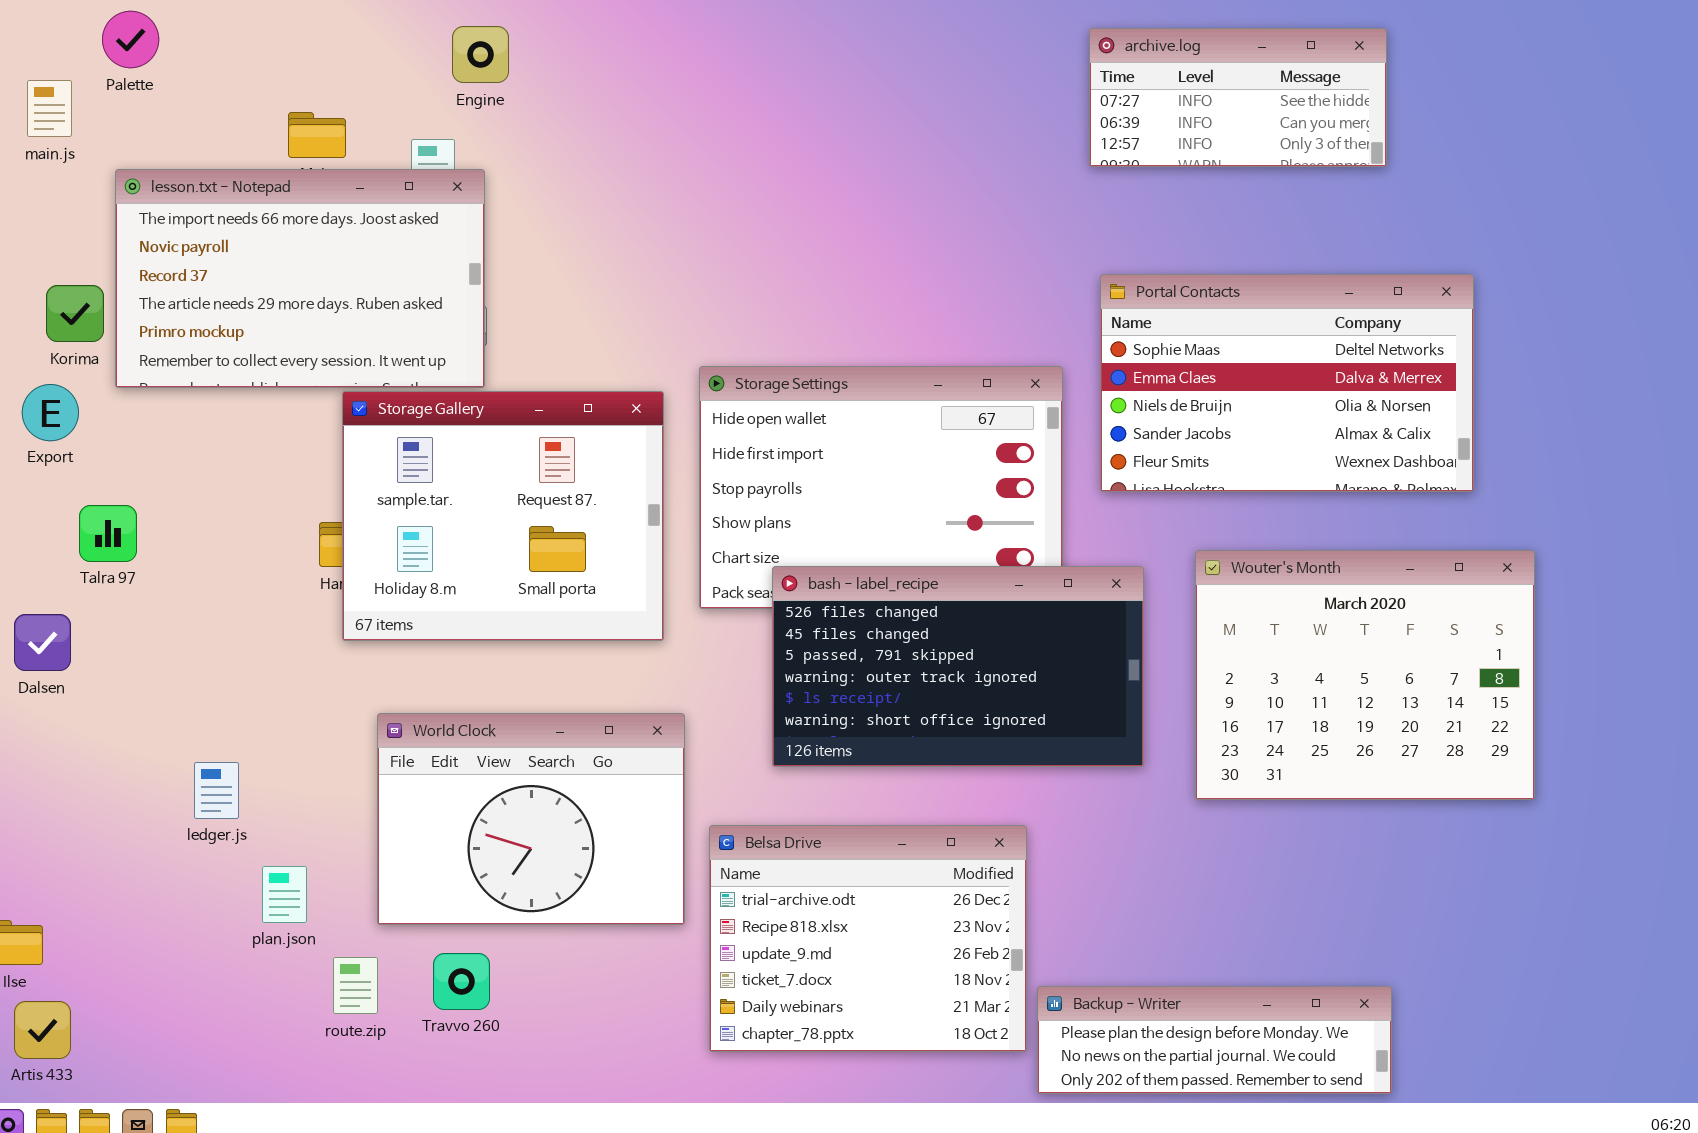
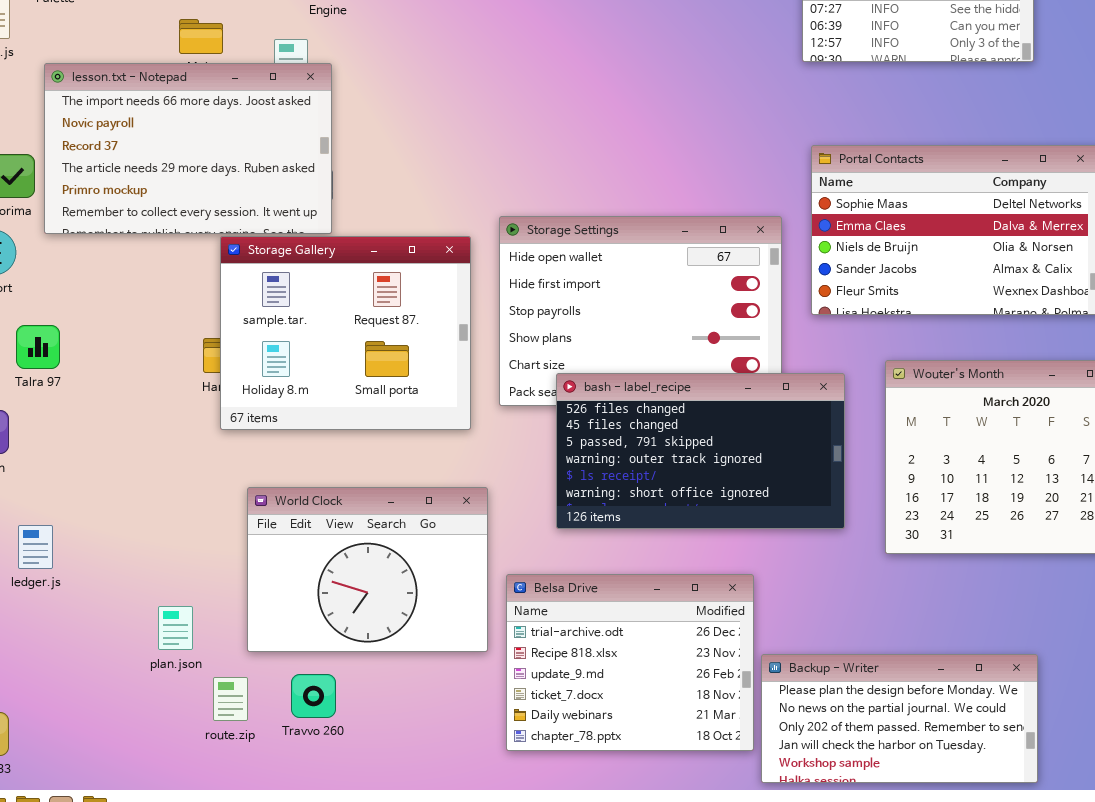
ledger.js: [194,762,239,819] -> [18,525,53,569], moved
Backup - Writer: [1037,986,1392,1094] -> [761,654,1038,783], resized

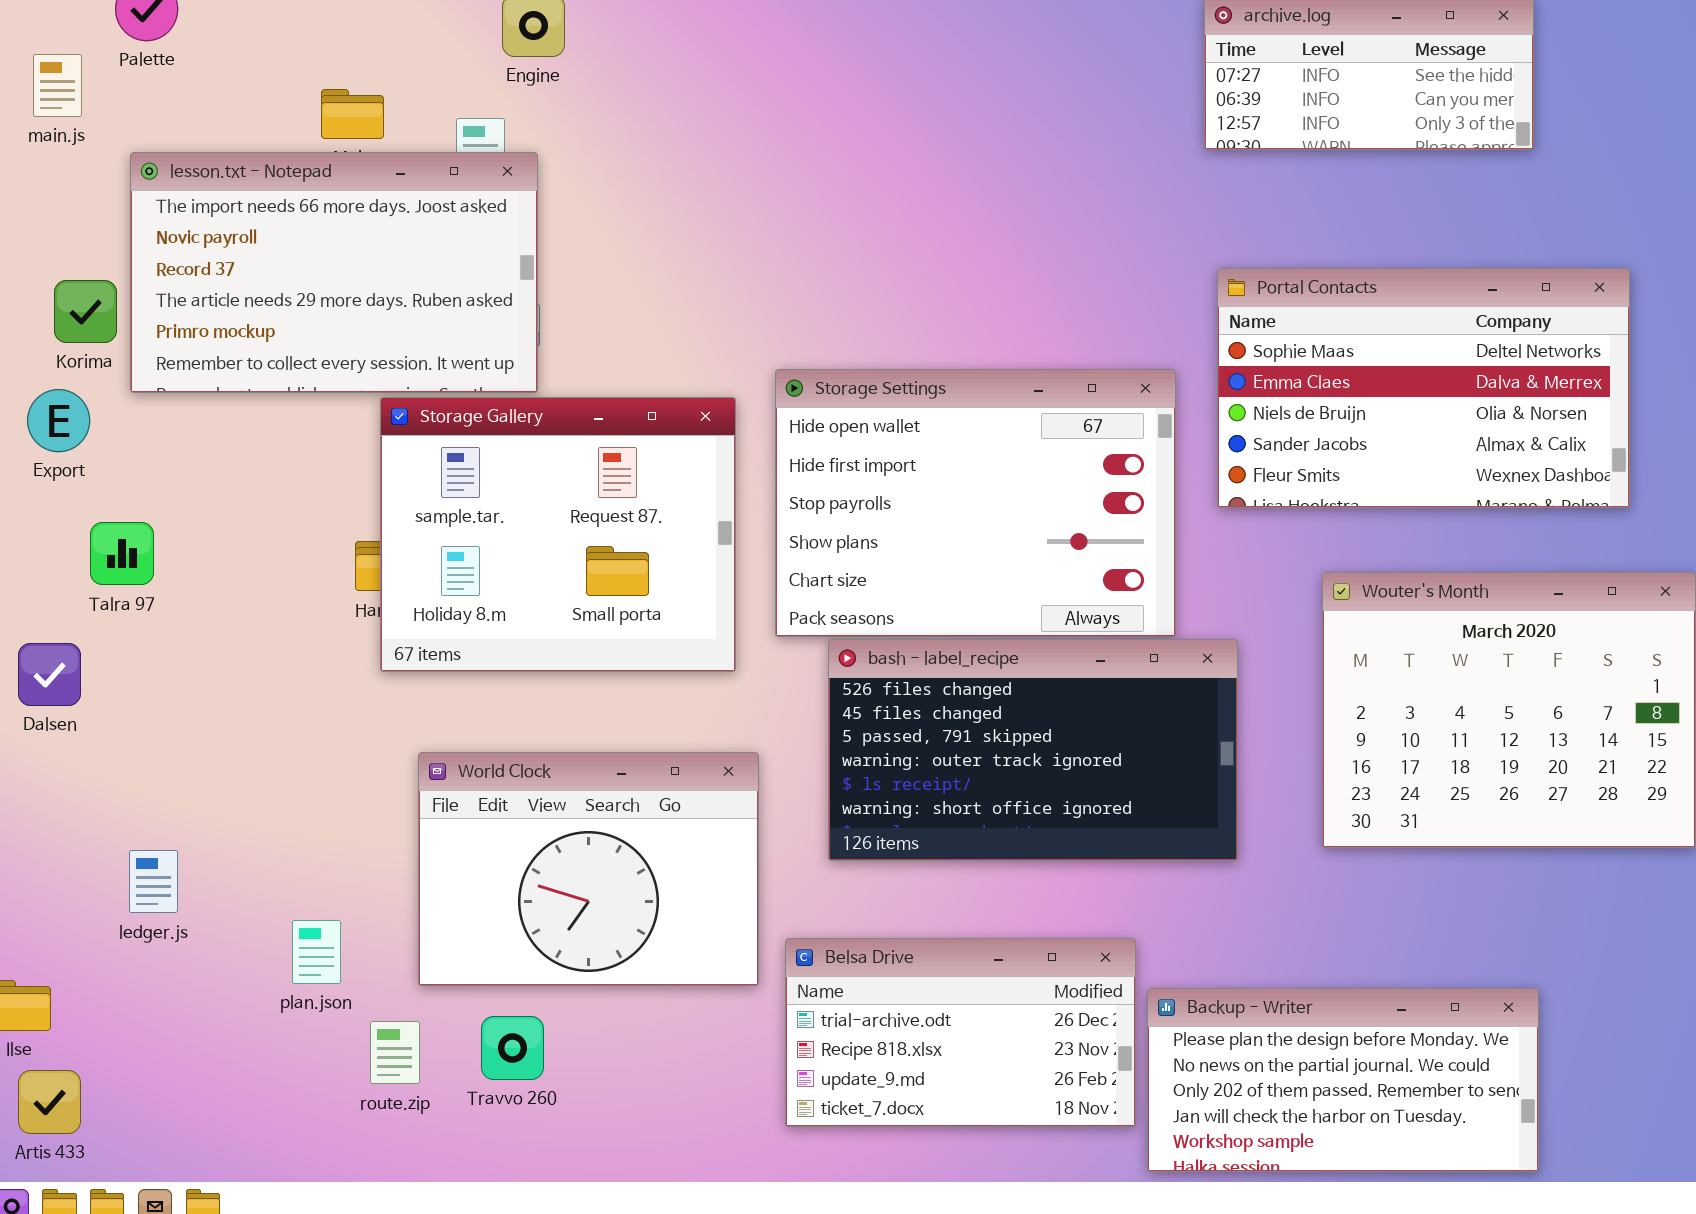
bash - label_recipe: [556,373,845,529] -> [828,639,1238,861], moved
ledger.js: [18,525,53,569] -> [129,850,178,913], moved
Belsa Drive: [506,574,754,751] -> [785,938,1136,1127], resized

